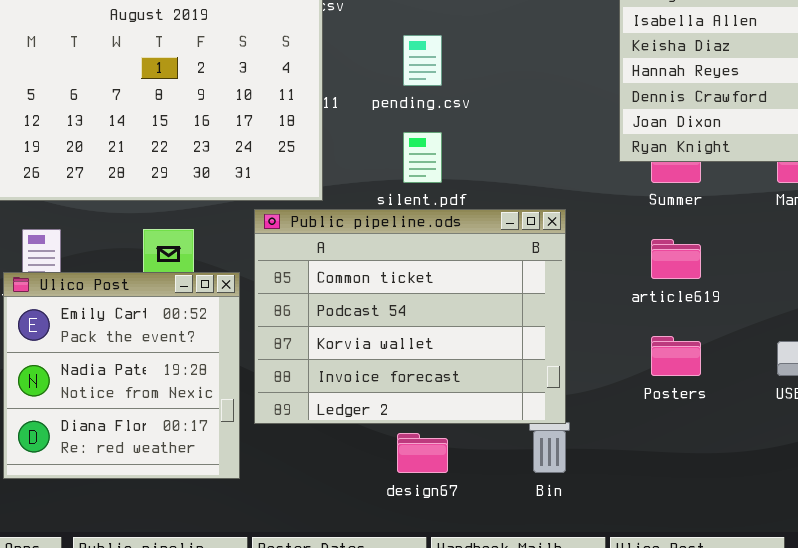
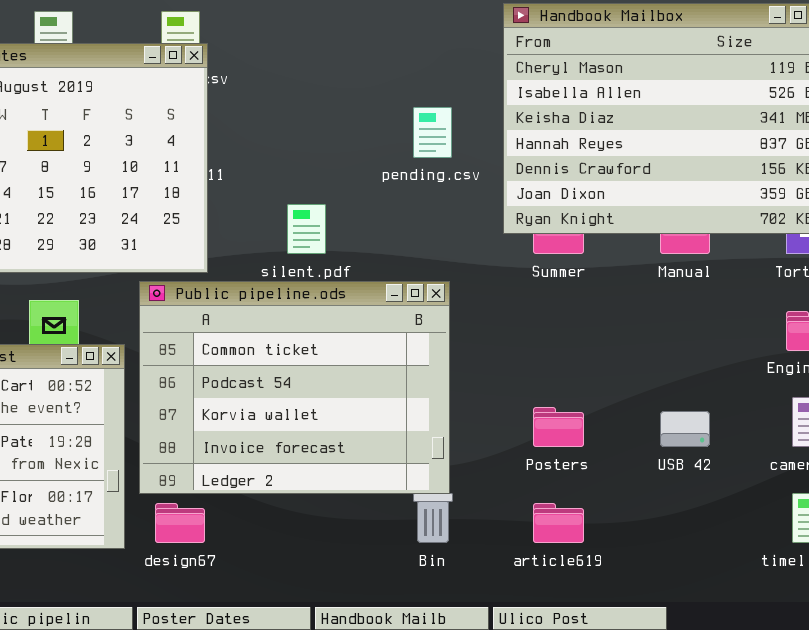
pending.csv: [403,35,442,86] -> [413,107,452,158], moved
article619: [651,239,701,279] -> [533,503,584,543], moved
design67: [397,433,448,473] -> [155,503,205,543], moved

